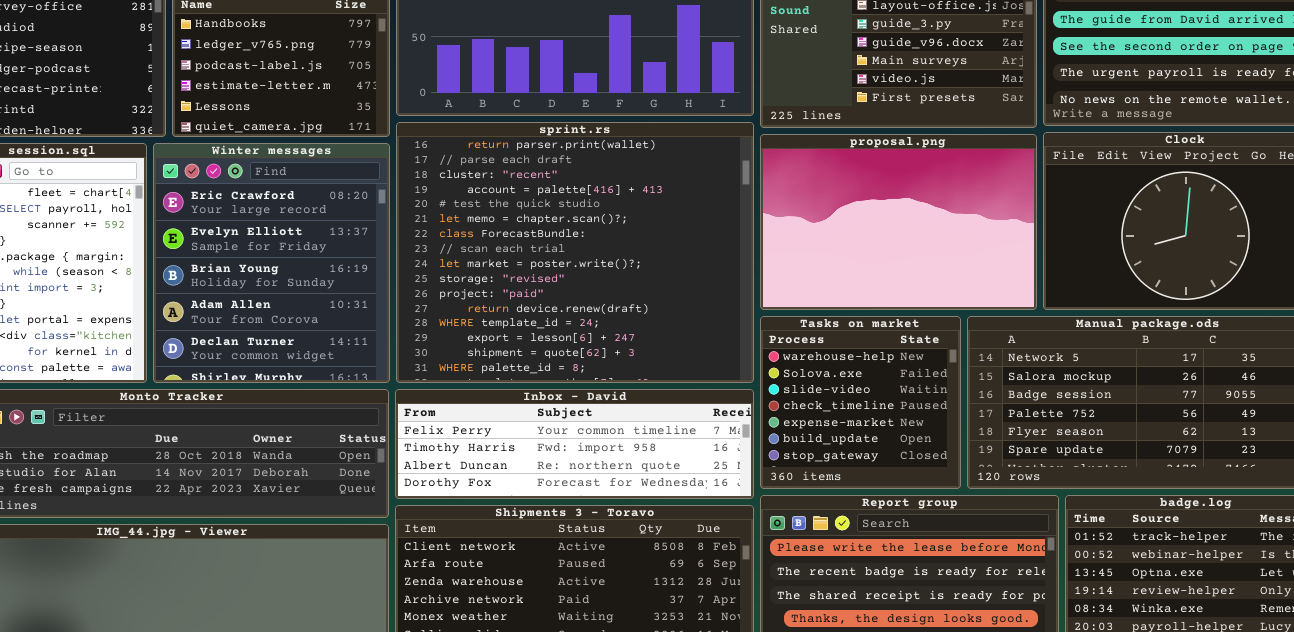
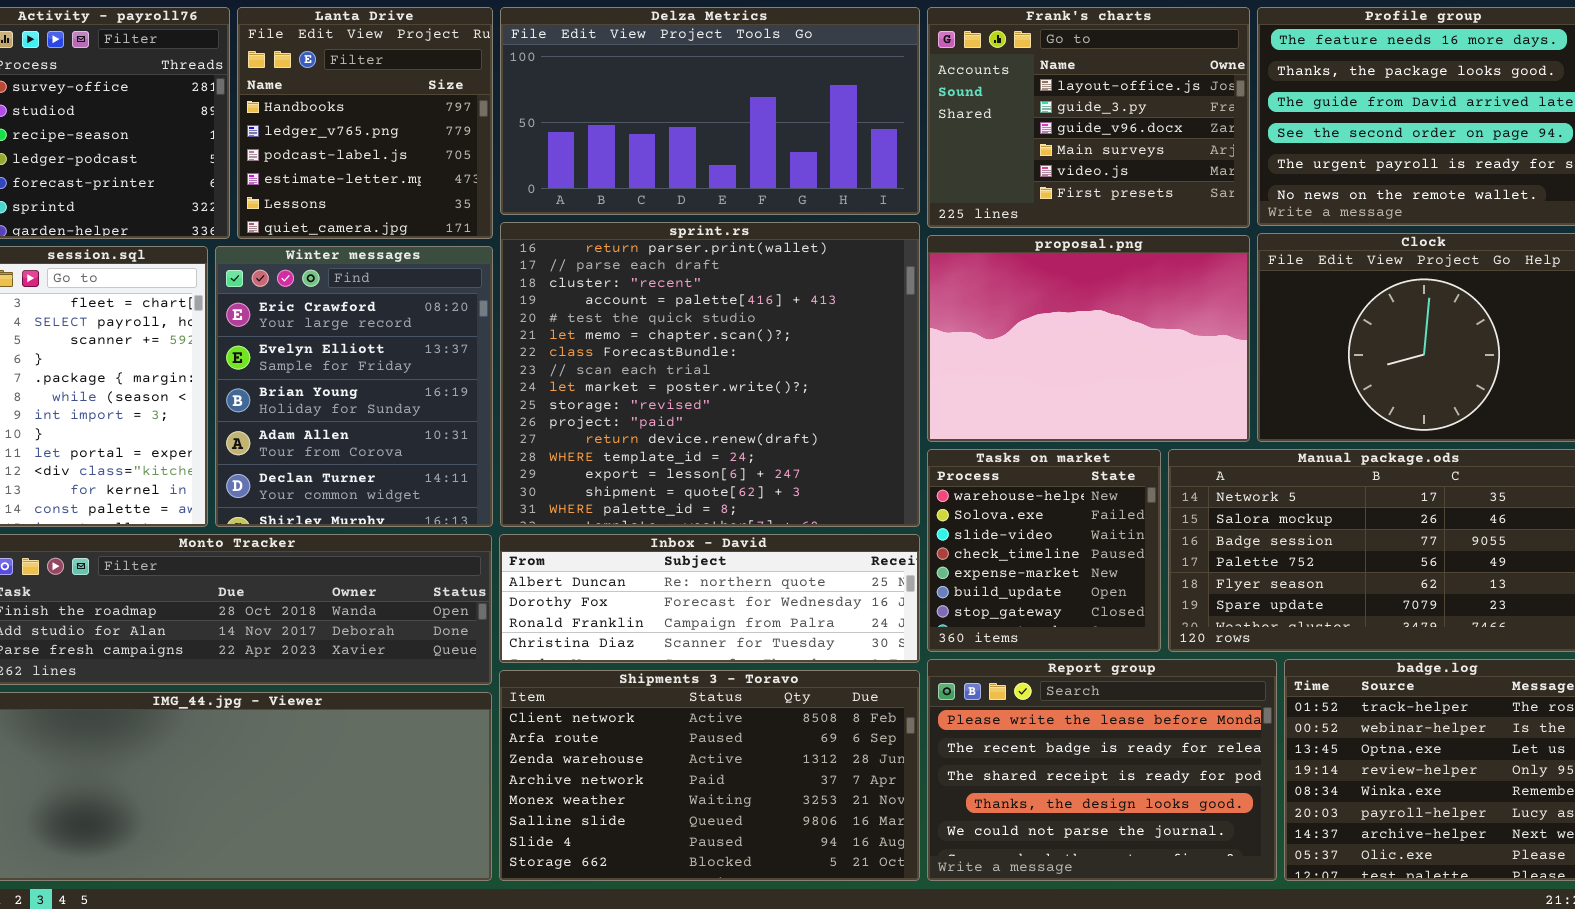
Inbox - David: [395,389,754,499] -> [499,534,920,663], scrolled down 2 rows

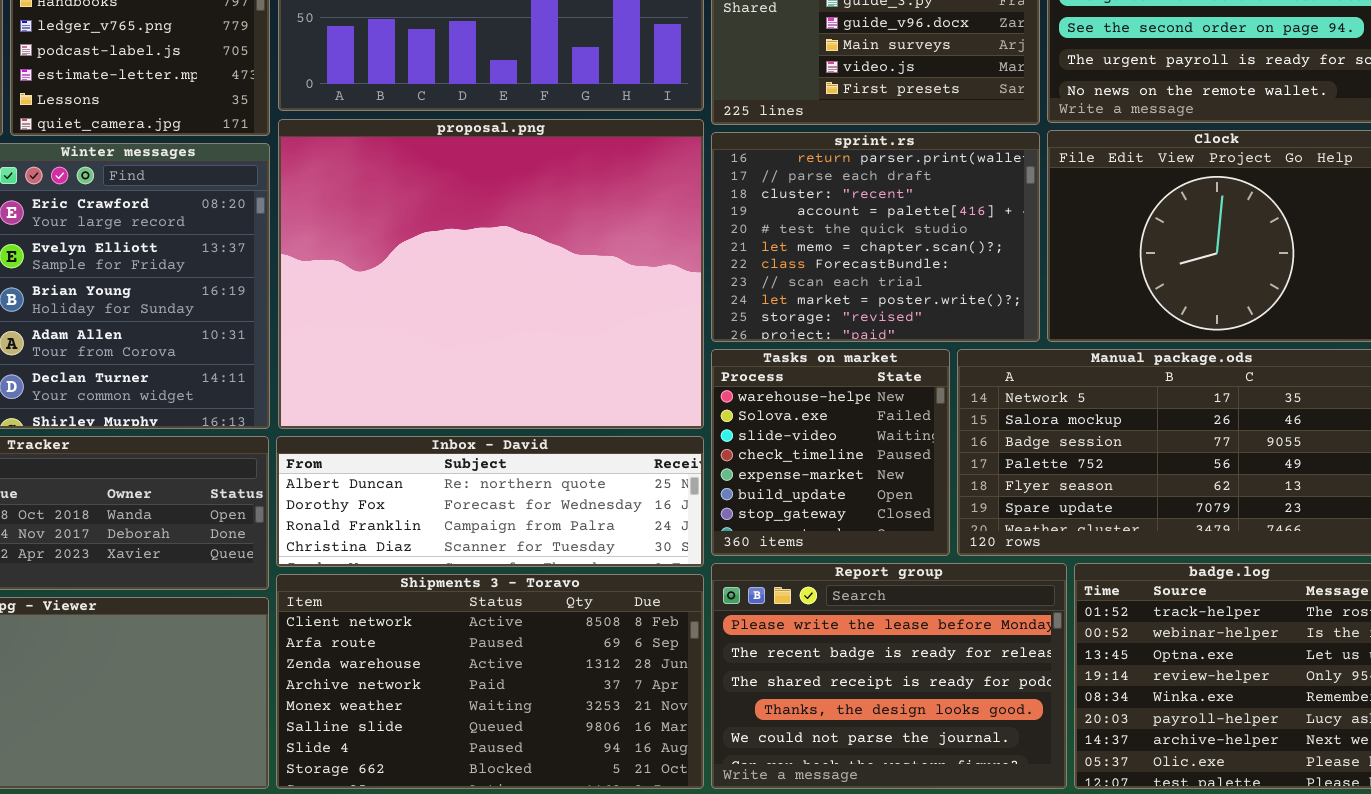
sprint.rs: [500,222,920,527] -> [711,132,1040,342], moved, resized
proposal.png: [927,235,1250,442] -> [278,119,704,429], moved, resized

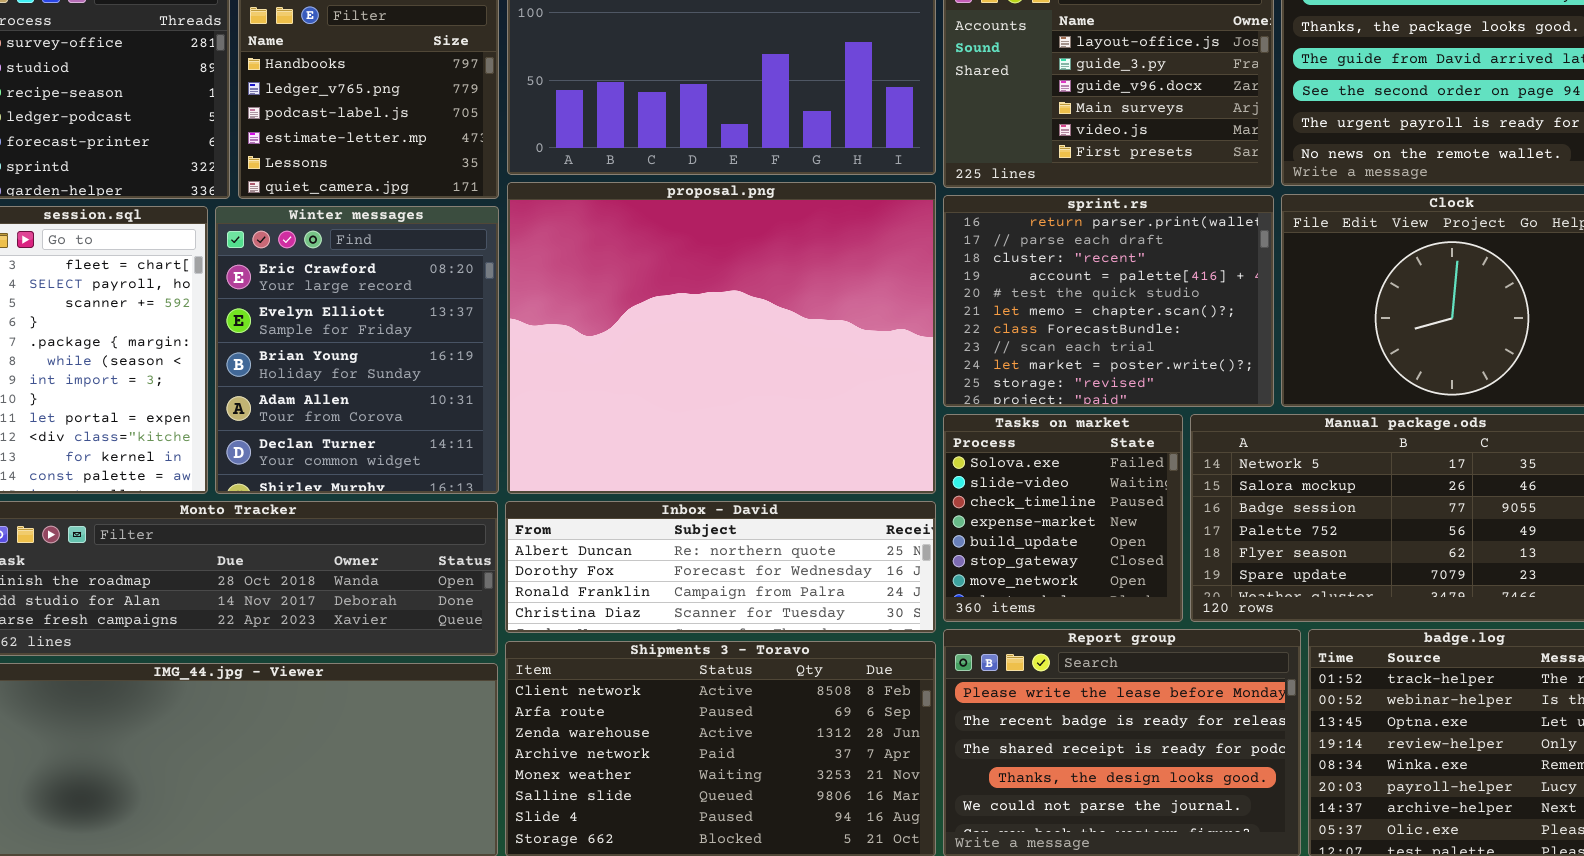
Tasks on market: [711,349,950,556] -> [943,414,1183,622], scrolled down 1 row

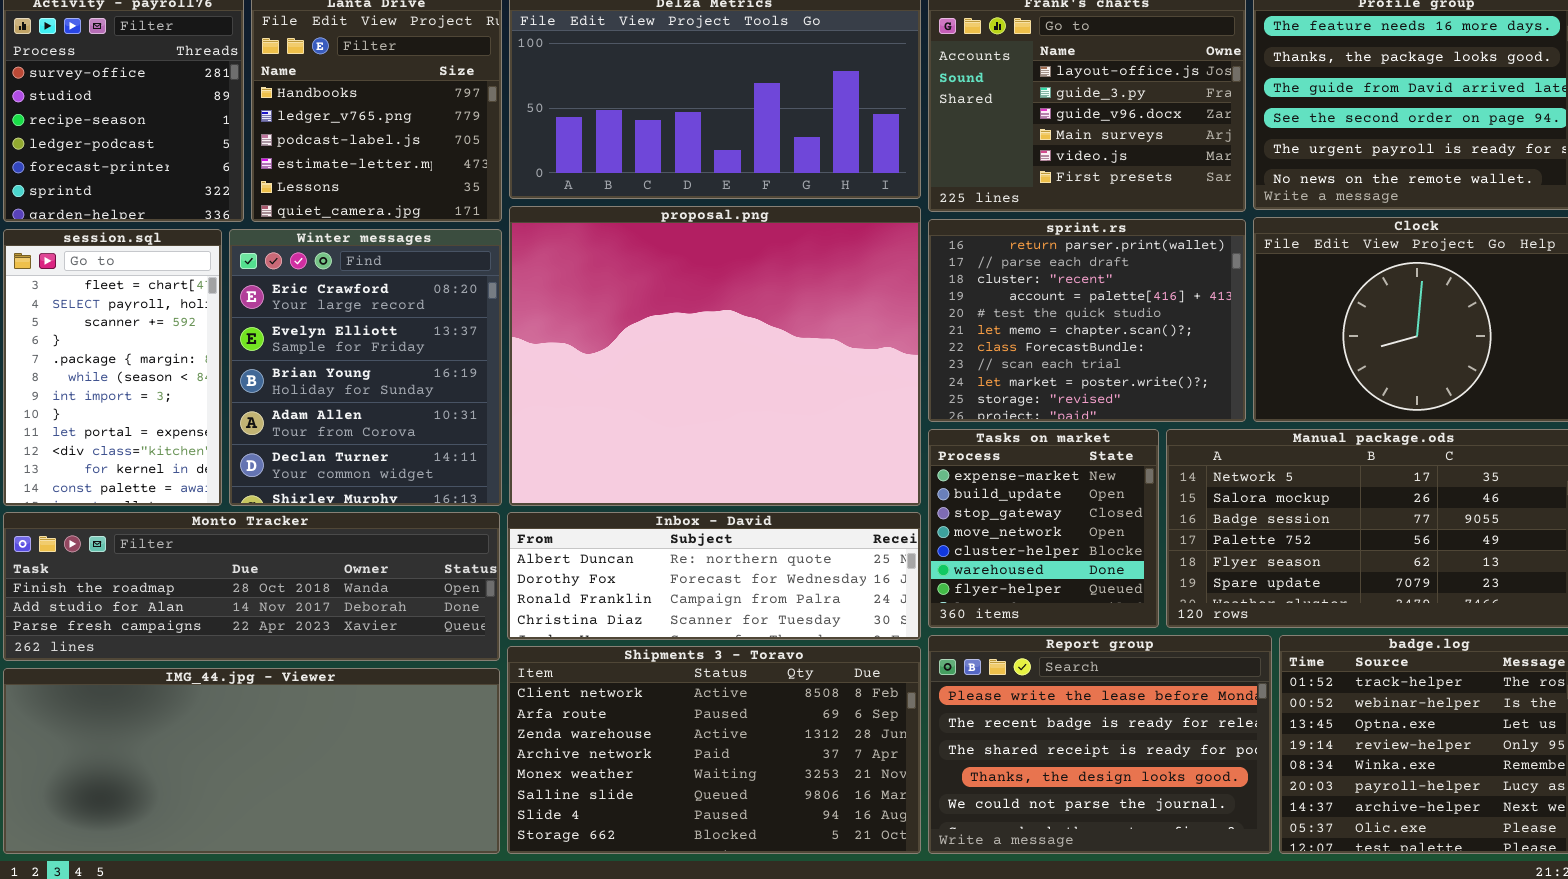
Tasks on market: [943,414,1183,622] -> [928,429,1159,628], scrolled down 3 rows

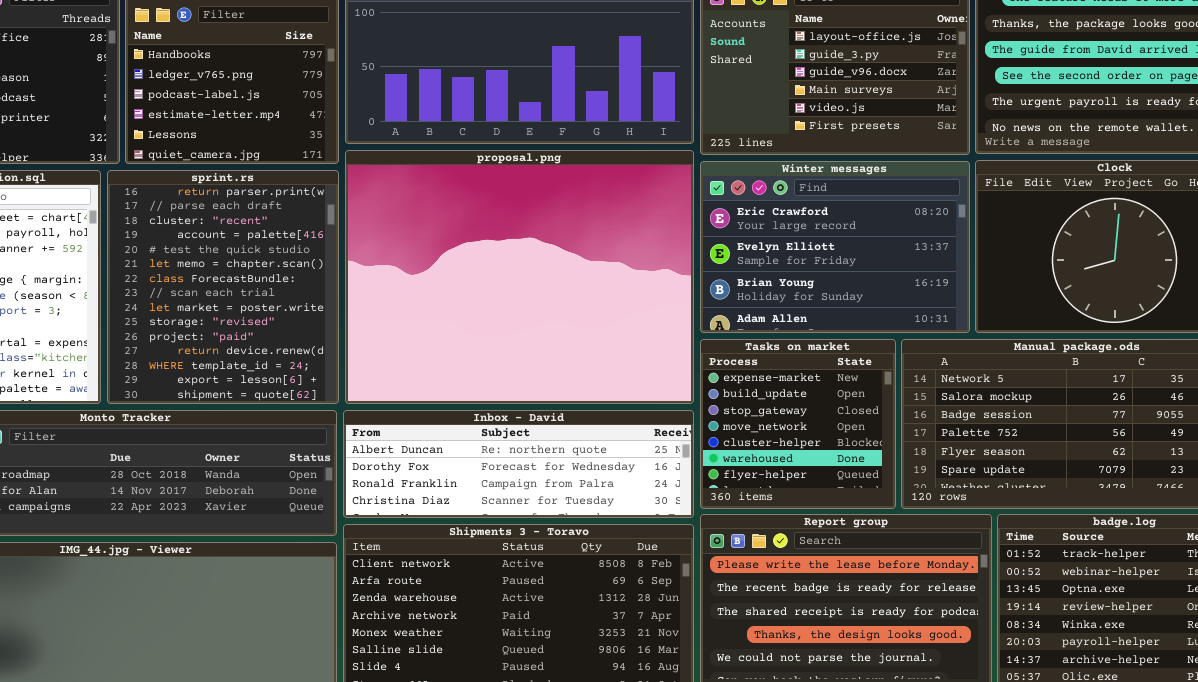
sprint.rs: [928,219,1246,422] -> [107,170,339,404], moved, resized
Winter messages: [229,229,502,506] -> [700,161,970,333], moved, resized

